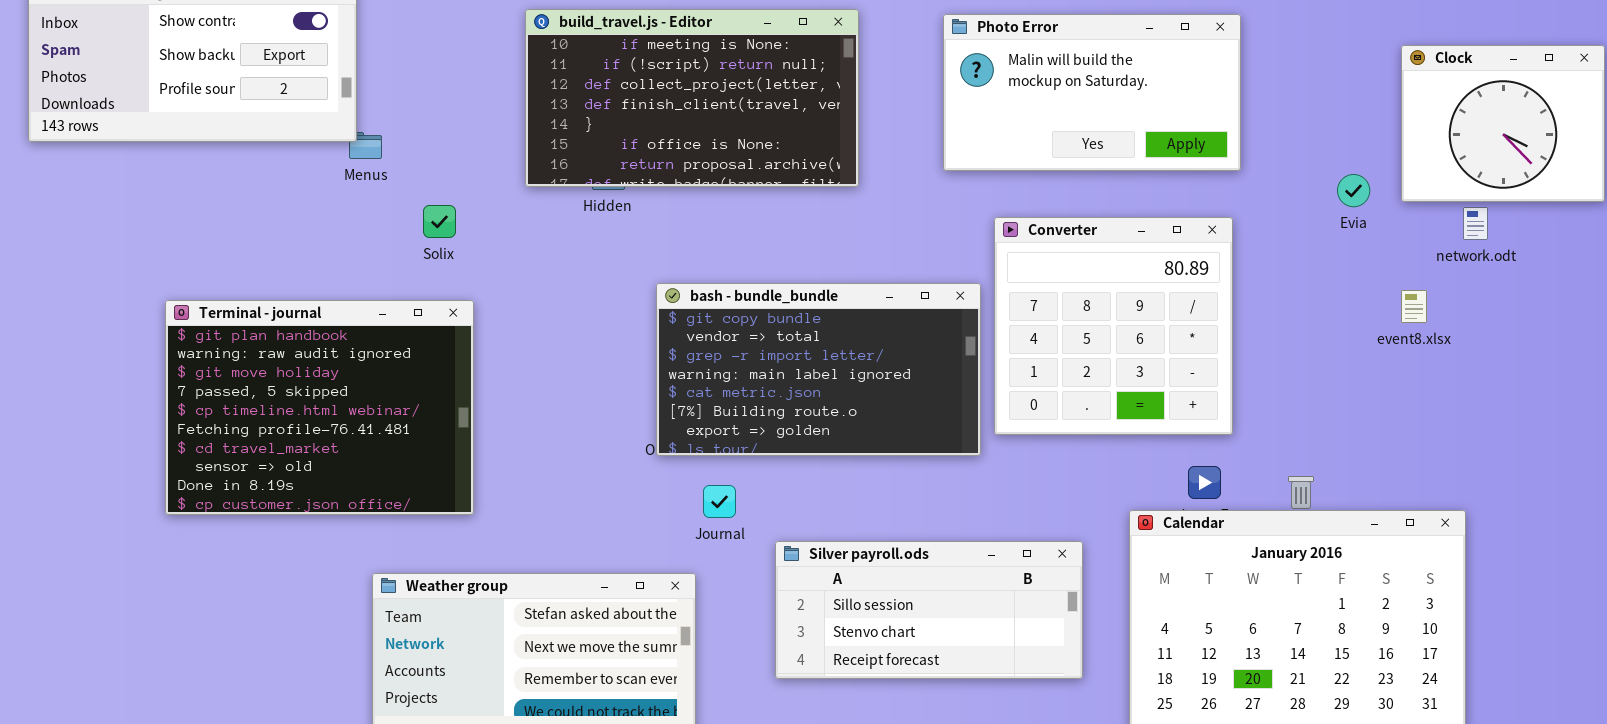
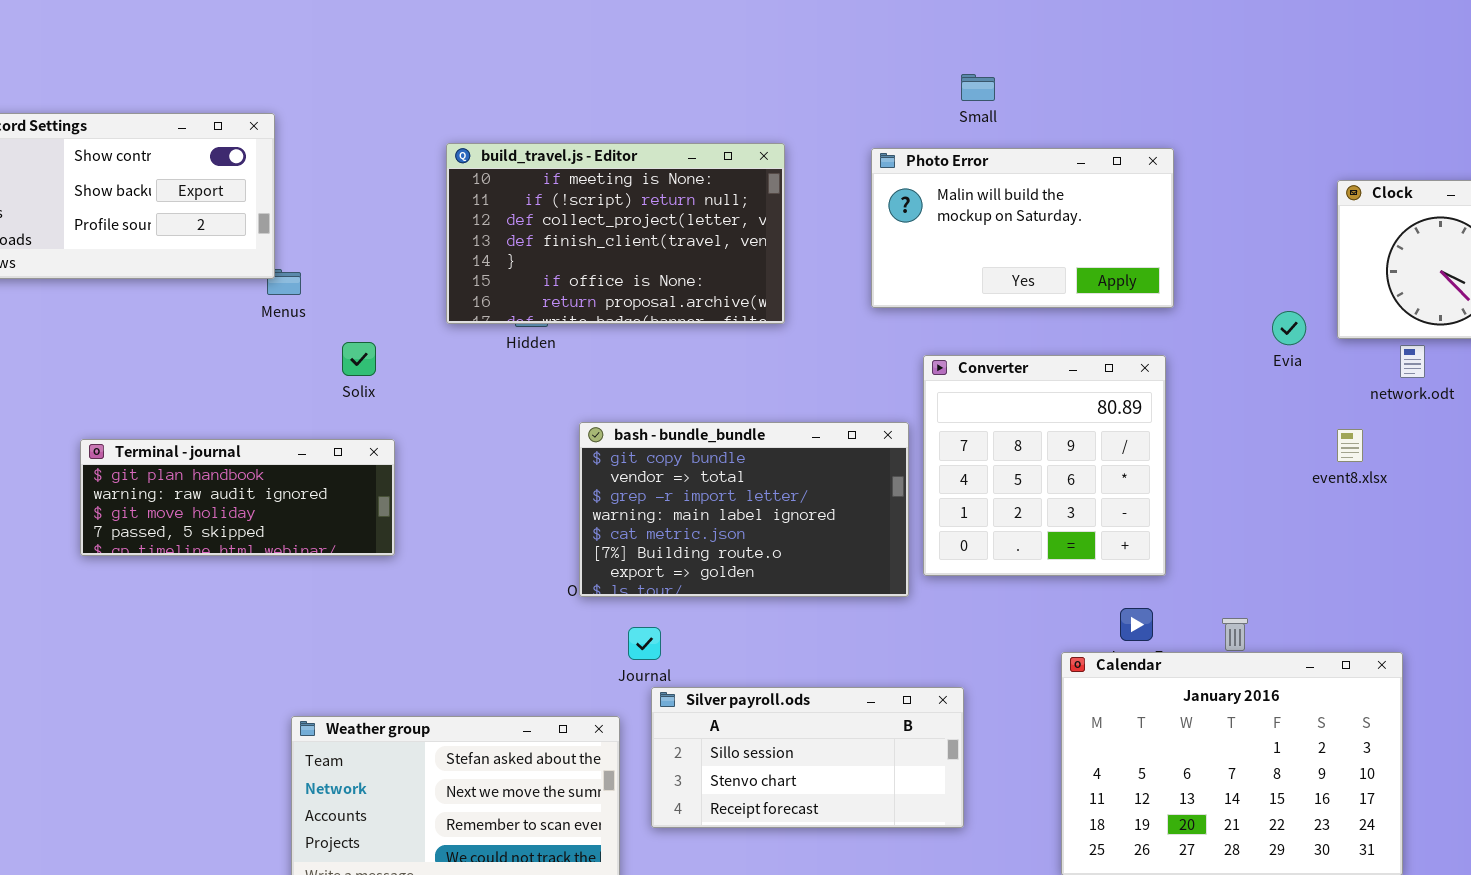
Terminal - journal: [165,300,474,515] -> [80,439,395,556], resized
Silver payroll.ods: [775,541,1083,679] -> [651,687,964,828], moved

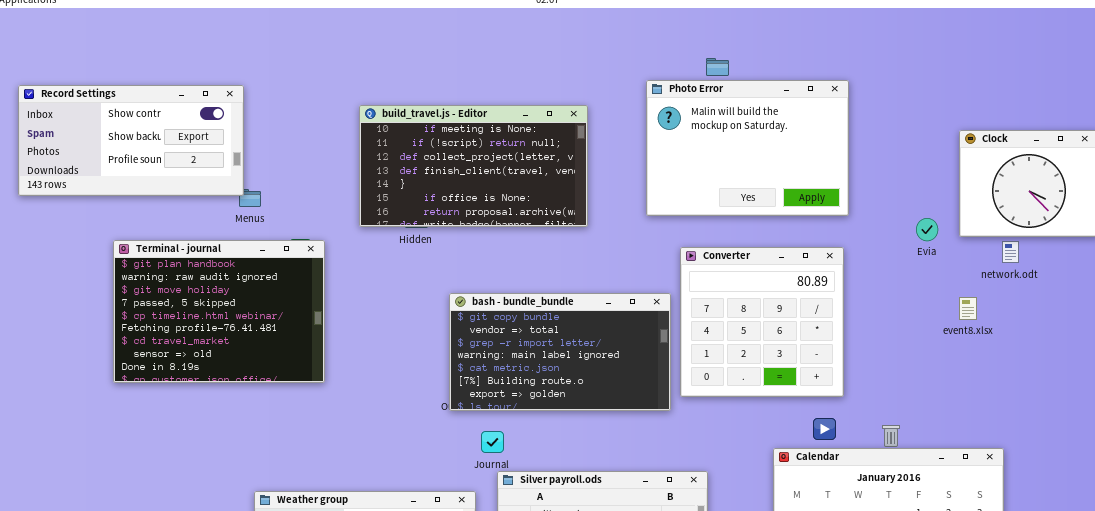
Photo Error: [871,148,1174,308] -> [646,80,849,216], resized
Terminal - journal: [80,439,395,556] -> [113,240,325,383], resized

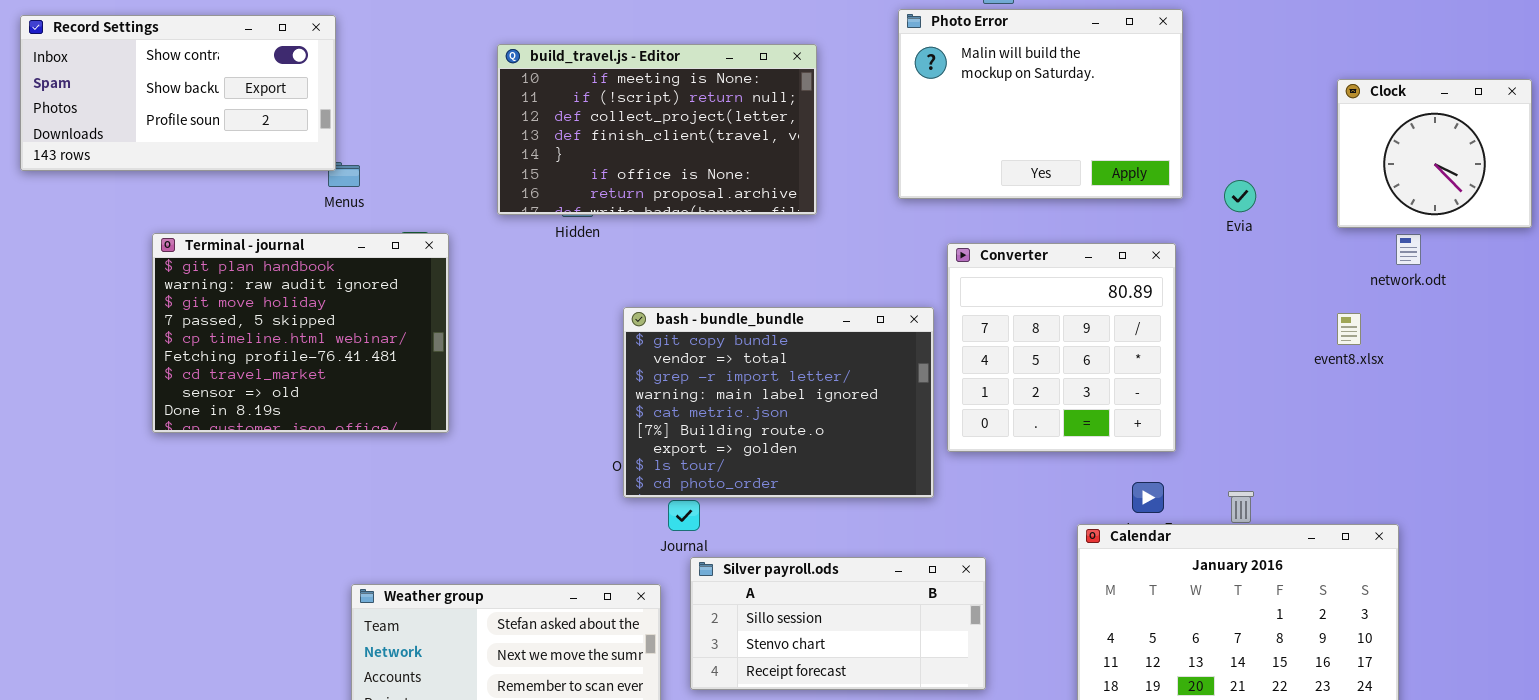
Evia: [916,218,938,241] -> [1224,180,1256,212], moved
bash - bundle_bundle: [449,293,671,411] -> [623,307,934,498], resized

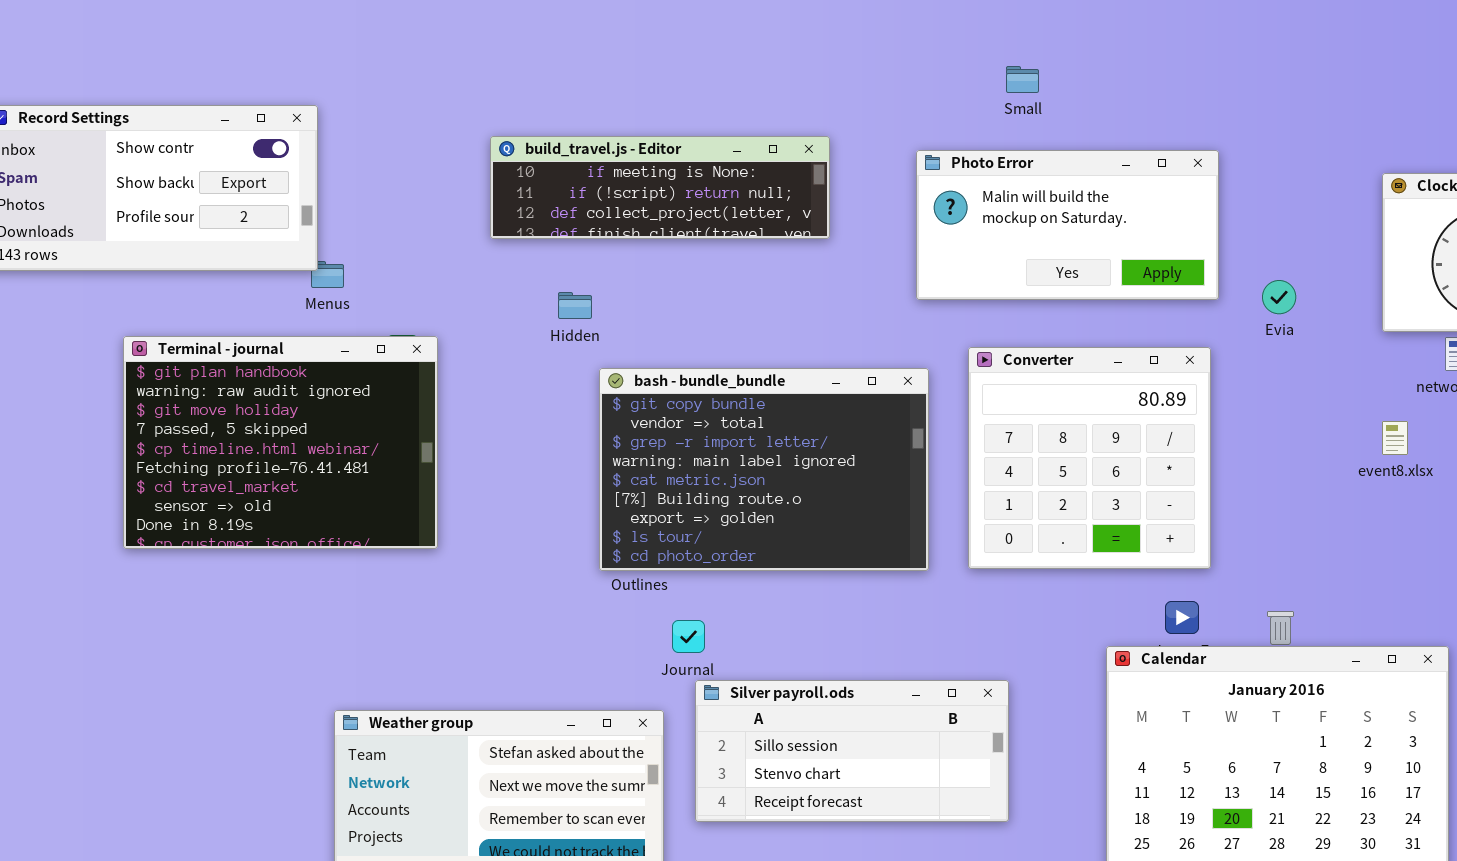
Photo Error: [898,9,1183,199] -> [916,150,1219,300], resized
build_travel.js - Editor: [497,44,817,215] -> [490,136,830,239], resized
bash - bundle_bundle: [623,307,934,498] -> [599,368,929,571], moved

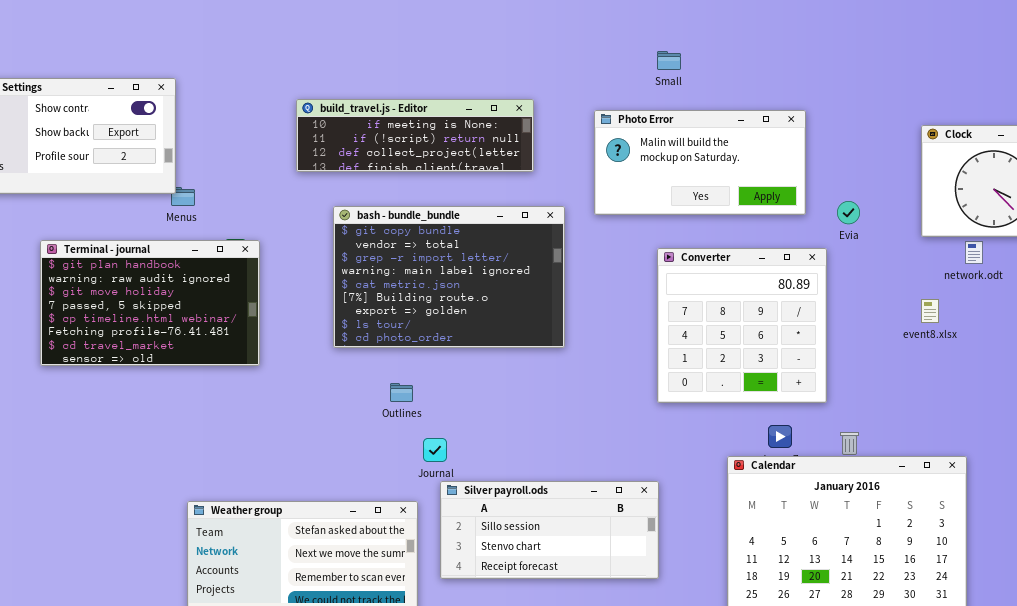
Terminal - journal: [123,336,438,549] -> [40,240,260,366], resized
Converter: [968,347,1211,569] -> [657,248,827,403], moved
bash - bundle_bundle: [599,368,929,571] -> [333,206,565,348], moved

